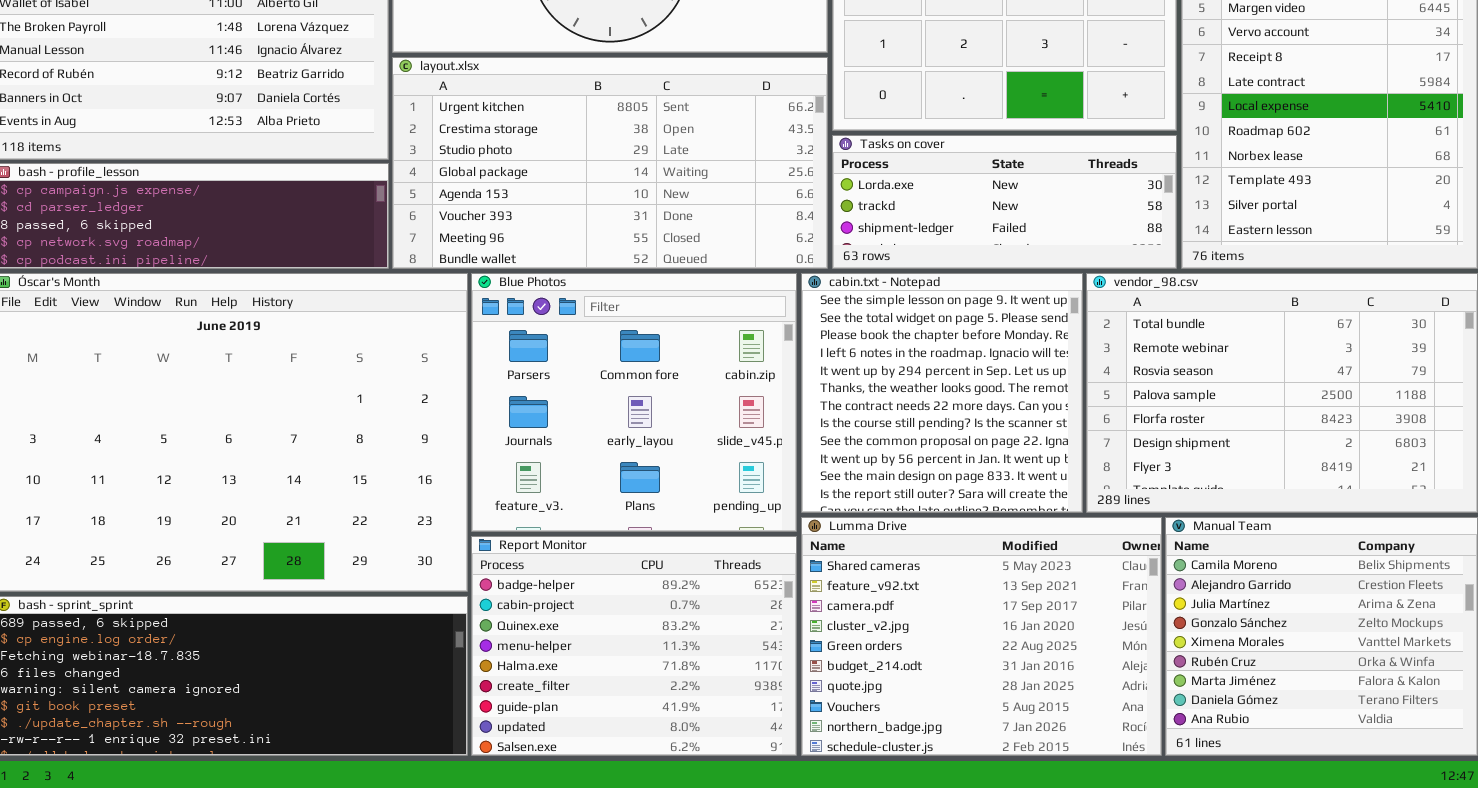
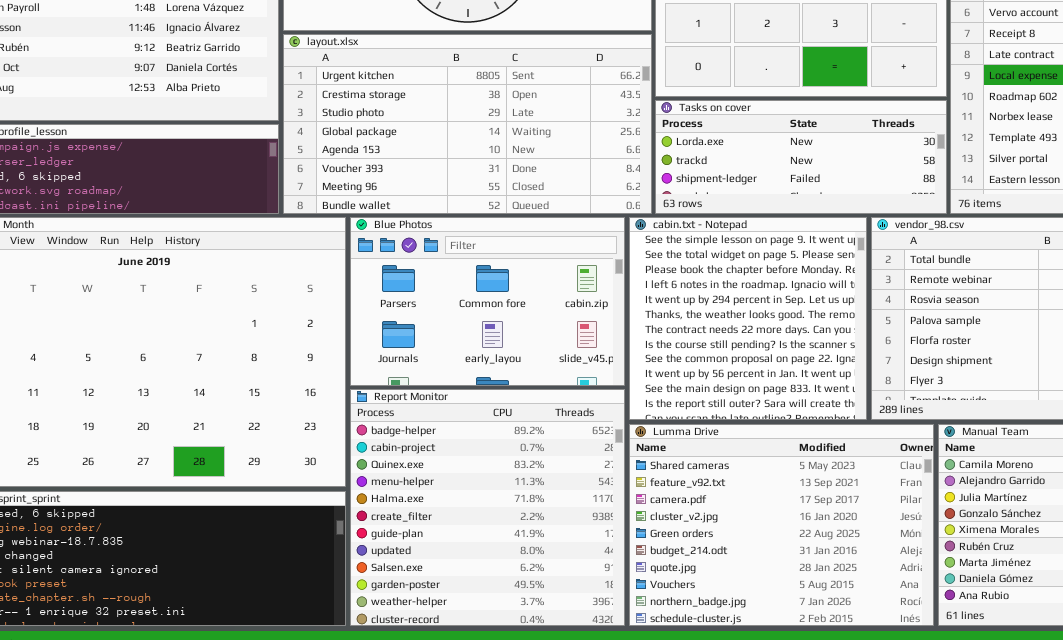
Blue Photos: [471,273,797,532] -> [350,217,625,386], resized
Report Monitor: [471,536,797,756] -> [350,389,625,626], resized

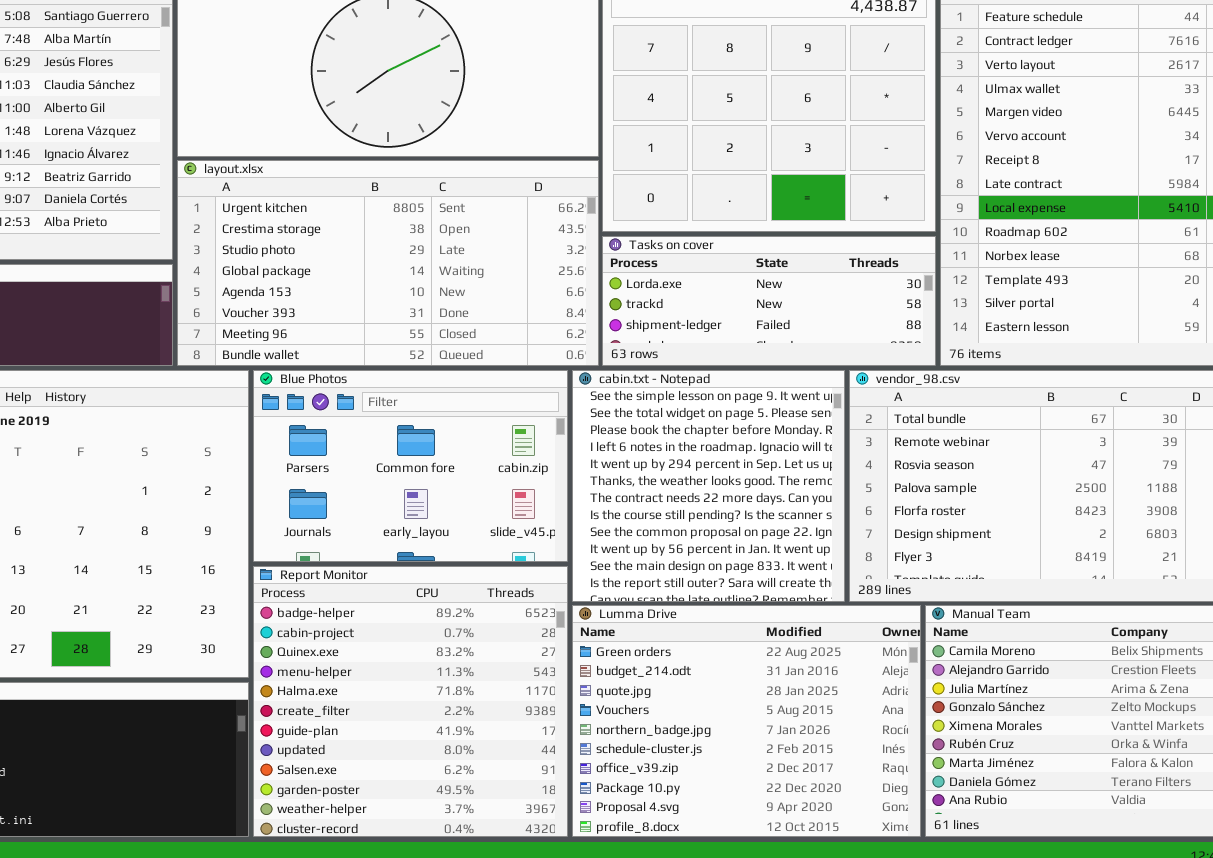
Lumma Drive: [629,424,934,626] -> [572,605,921,837], scrolled down 4 rows

